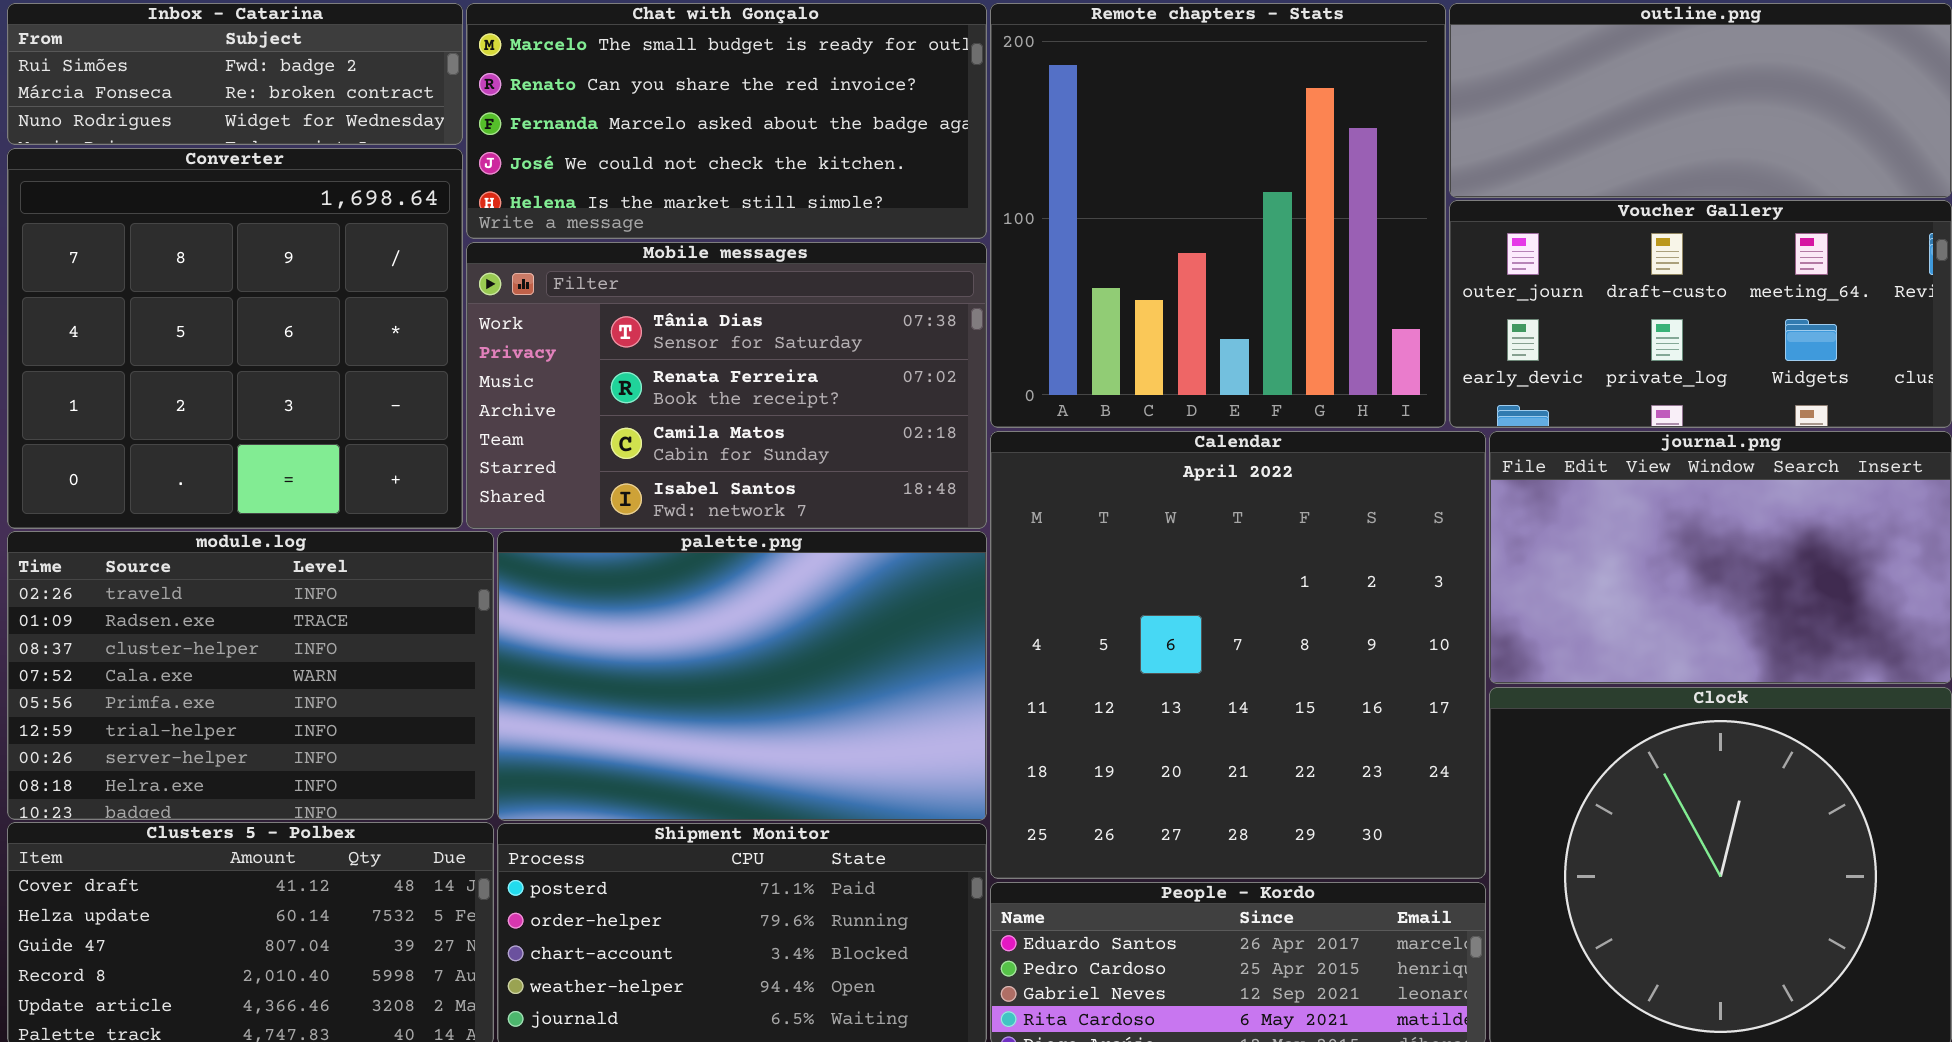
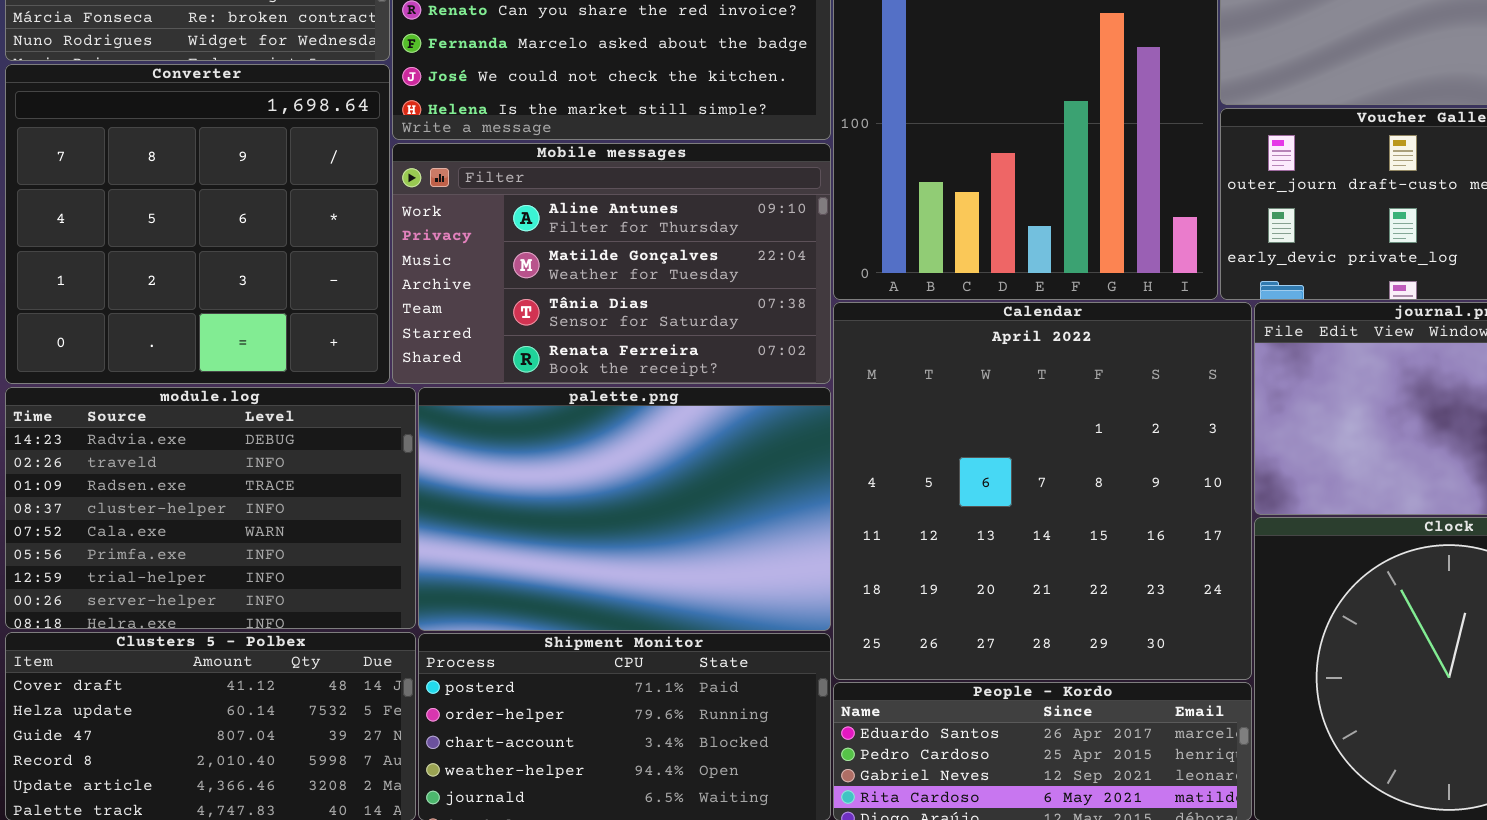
Mobile messages: [466,242,987,529] -> [392,143,831,384], scrolled up 2 rows
module.log: [7,531,494,820] -> [5,387,416,629], scrolled up 1 row

